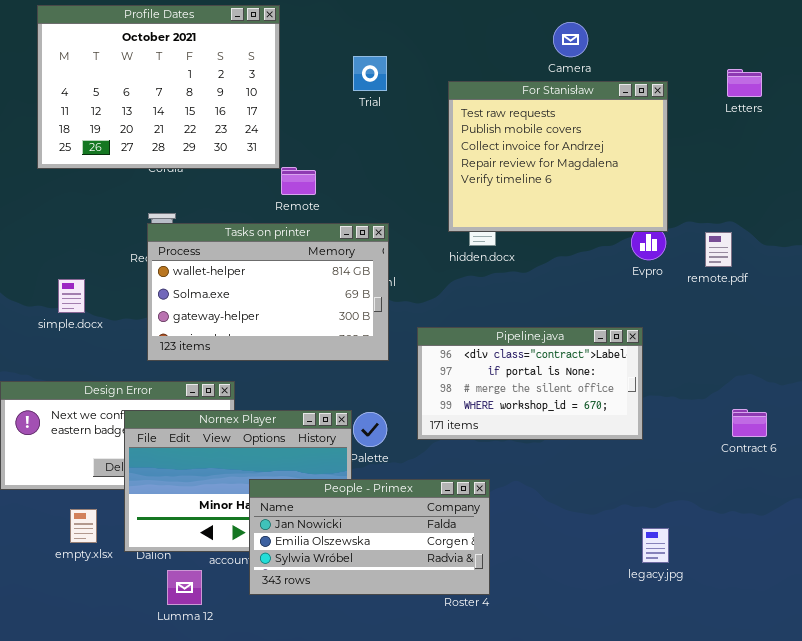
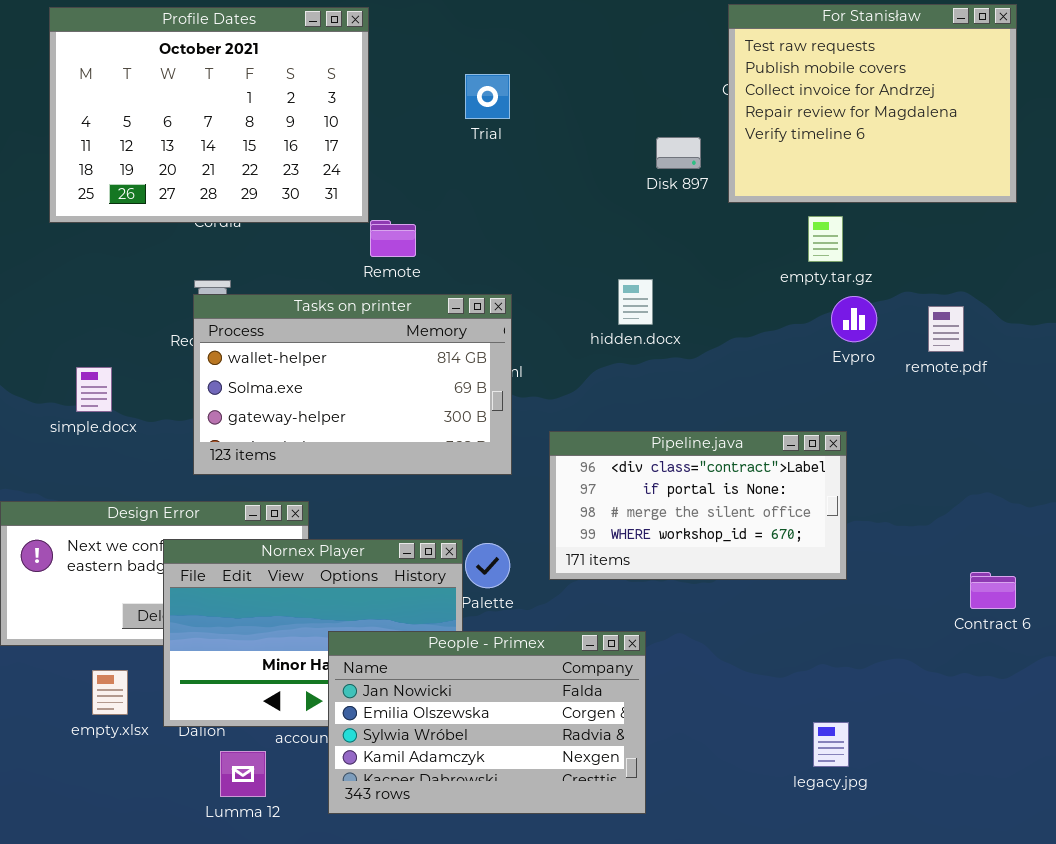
For Stanisław: [448,81,668,232] -> [728,4,1017,203], moved
Contract 6: [732,409,767,437] -> [970,572,1016,609], moved
People - Primex: [249,479,490,595] -> [328,631,646,814], resized
legacy.jpg: [642,528,669,563] -> [813,722,849,767], moved

